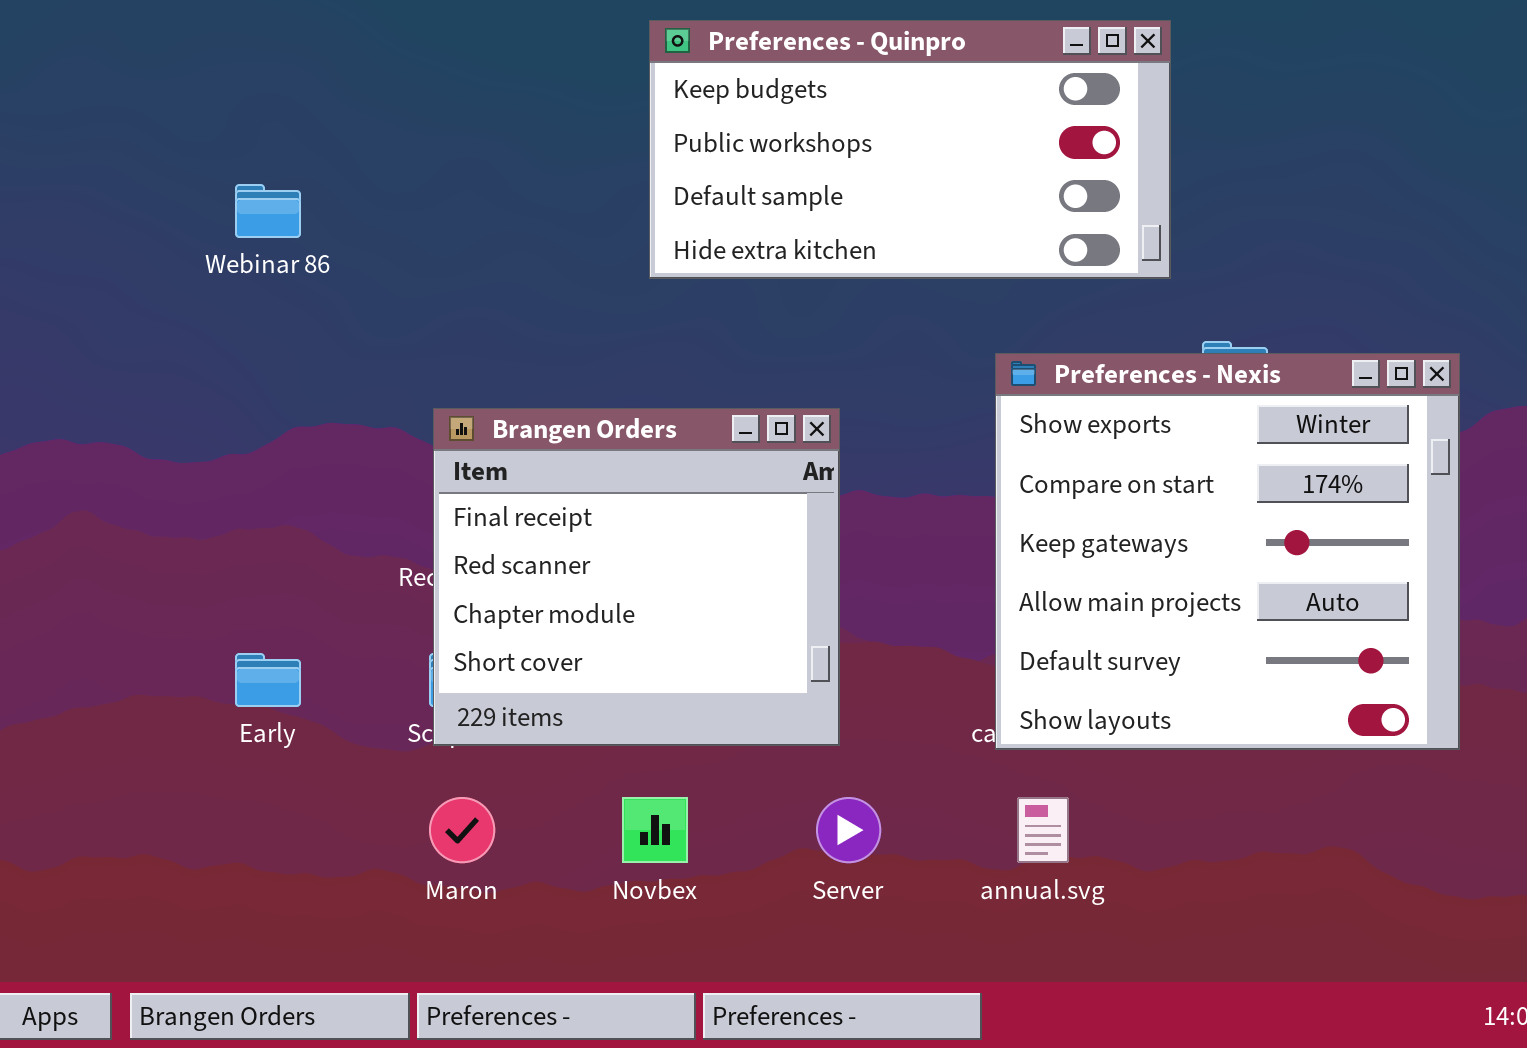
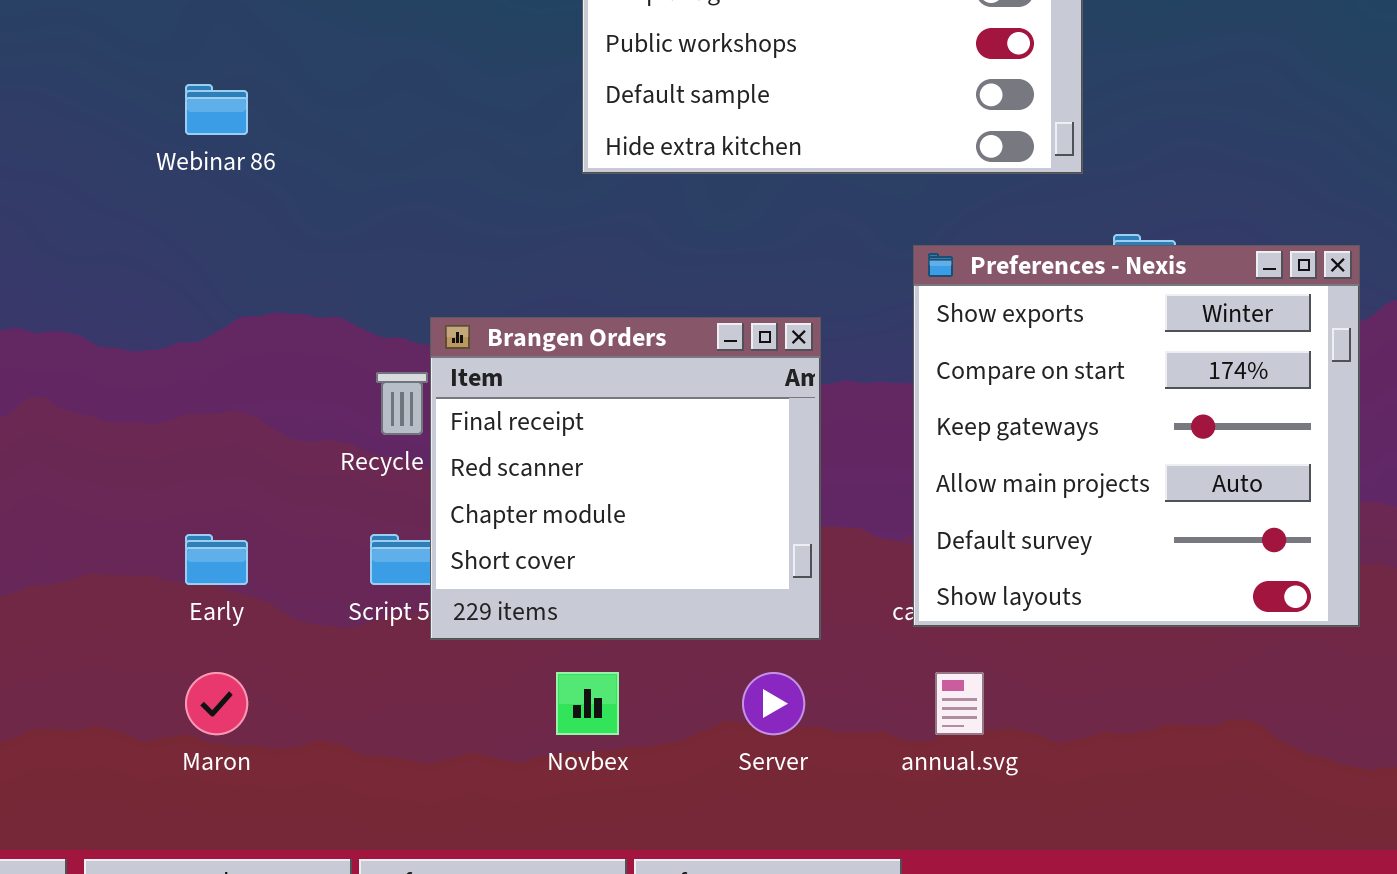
Brangen Orders: [433,408,840,746] -> [430,317,821,640], moved
Maron: [429,797,495,863] -> [185,672,248,735], moved

